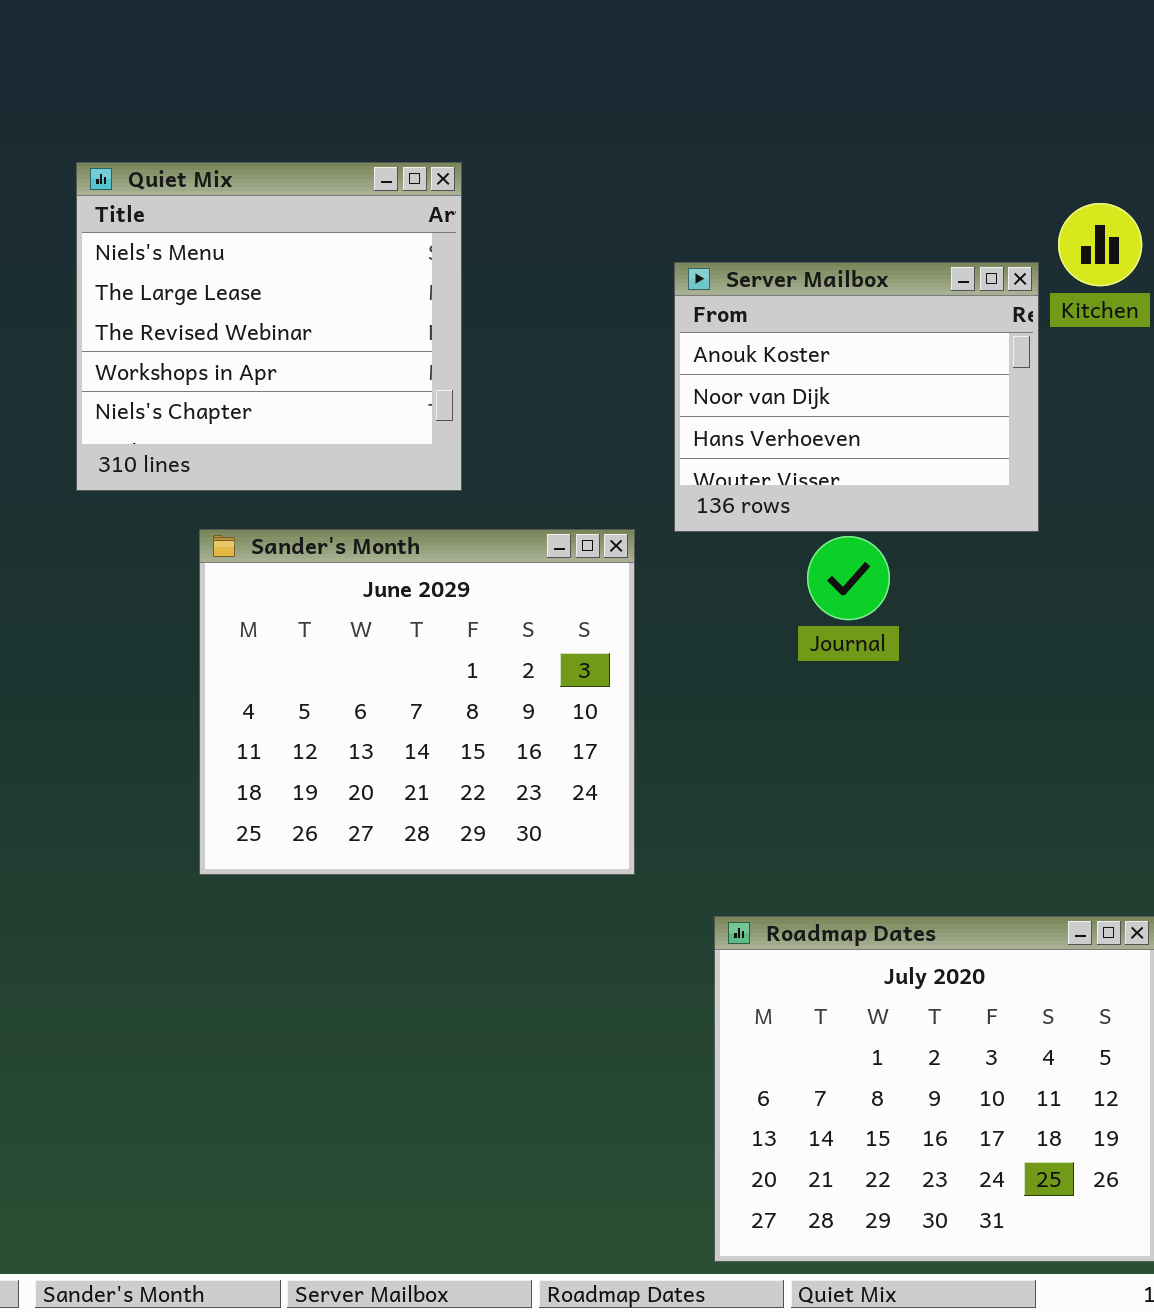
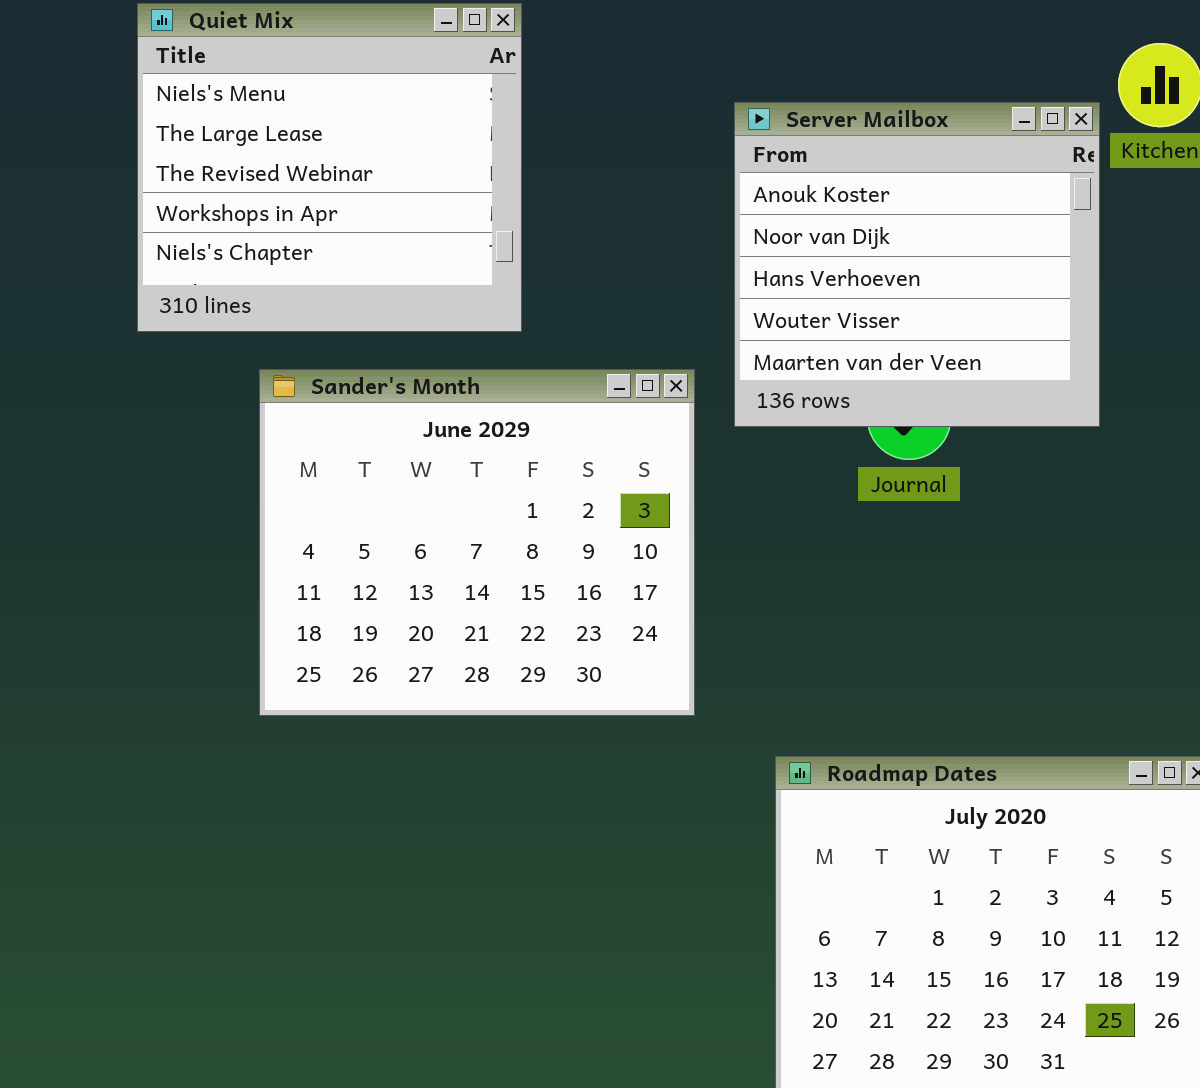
Server Mailbox: [674,262,1039,532] -> [734,102,1100,427], resized

